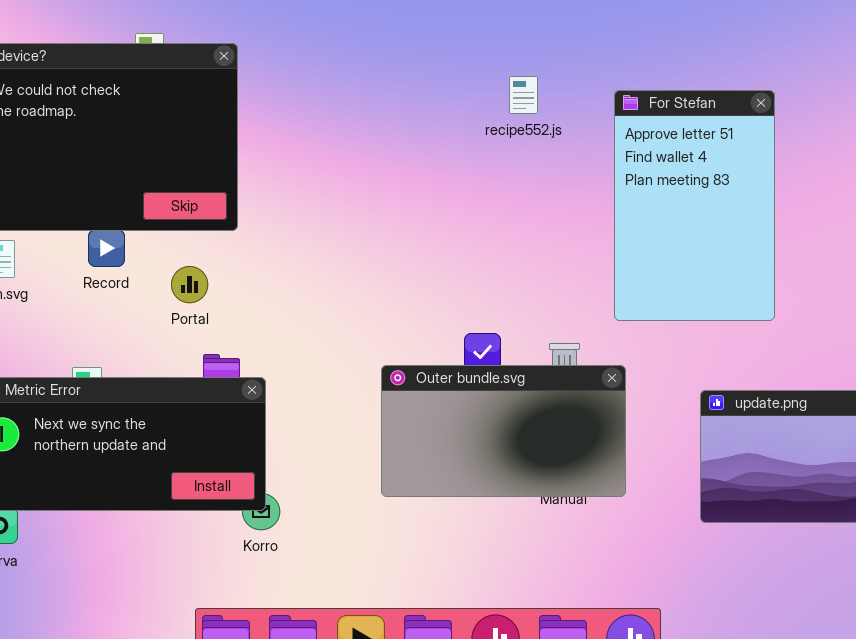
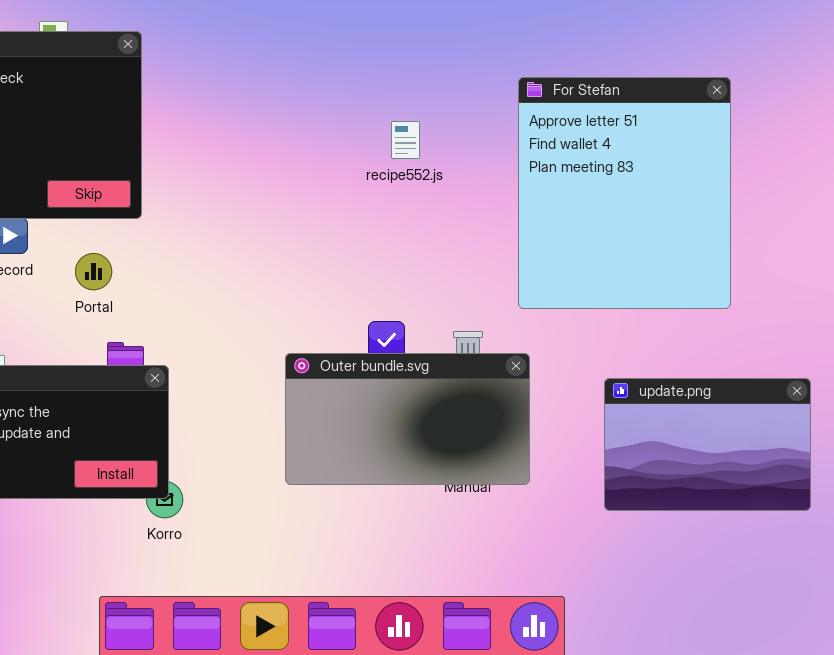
recipe552.js: [509,76,538,114] -> [391,121,420,159], moved
For Stefan: [614,90,775,321] -> [518,77,731,309], resized

